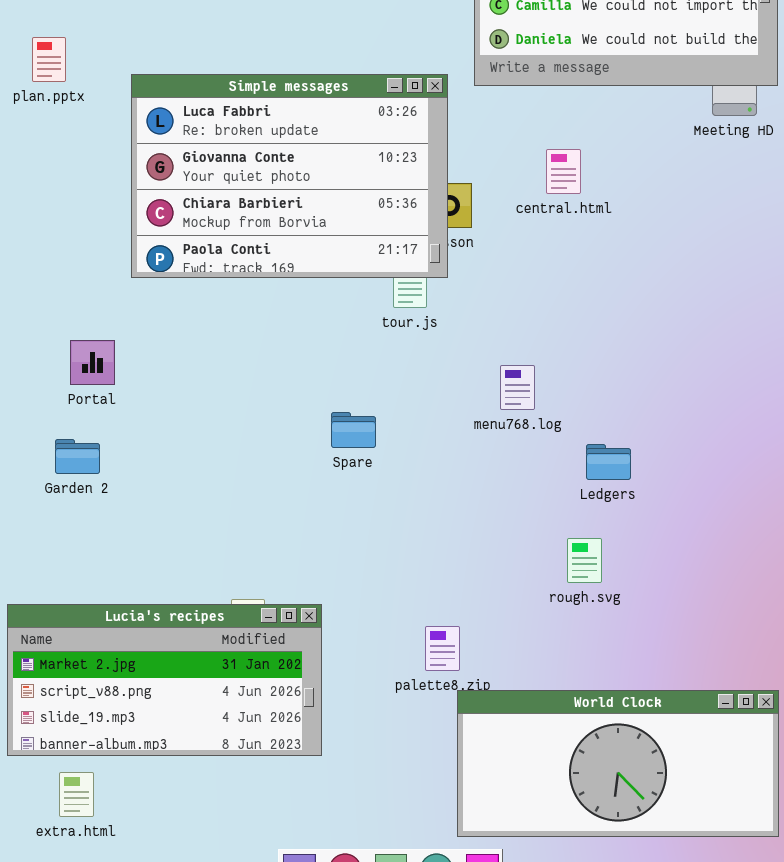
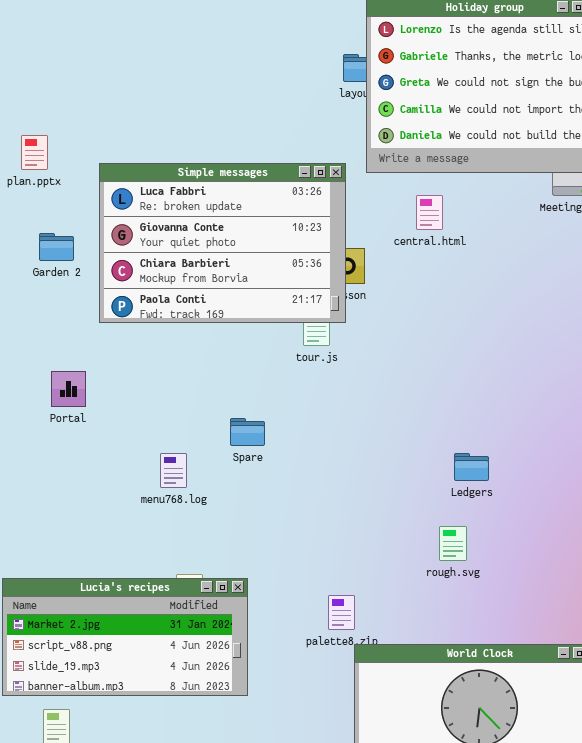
central.html: [546,149,581,194] -> [416,195,443,230], moved
menu768.log: [500,365,535,410] -> [160,453,187,488], moved
Spare: [331,412,376,448] -> [230,418,265,446], moved
Garden 2: [55,439,100,474] -> [39,233,74,261], moved

